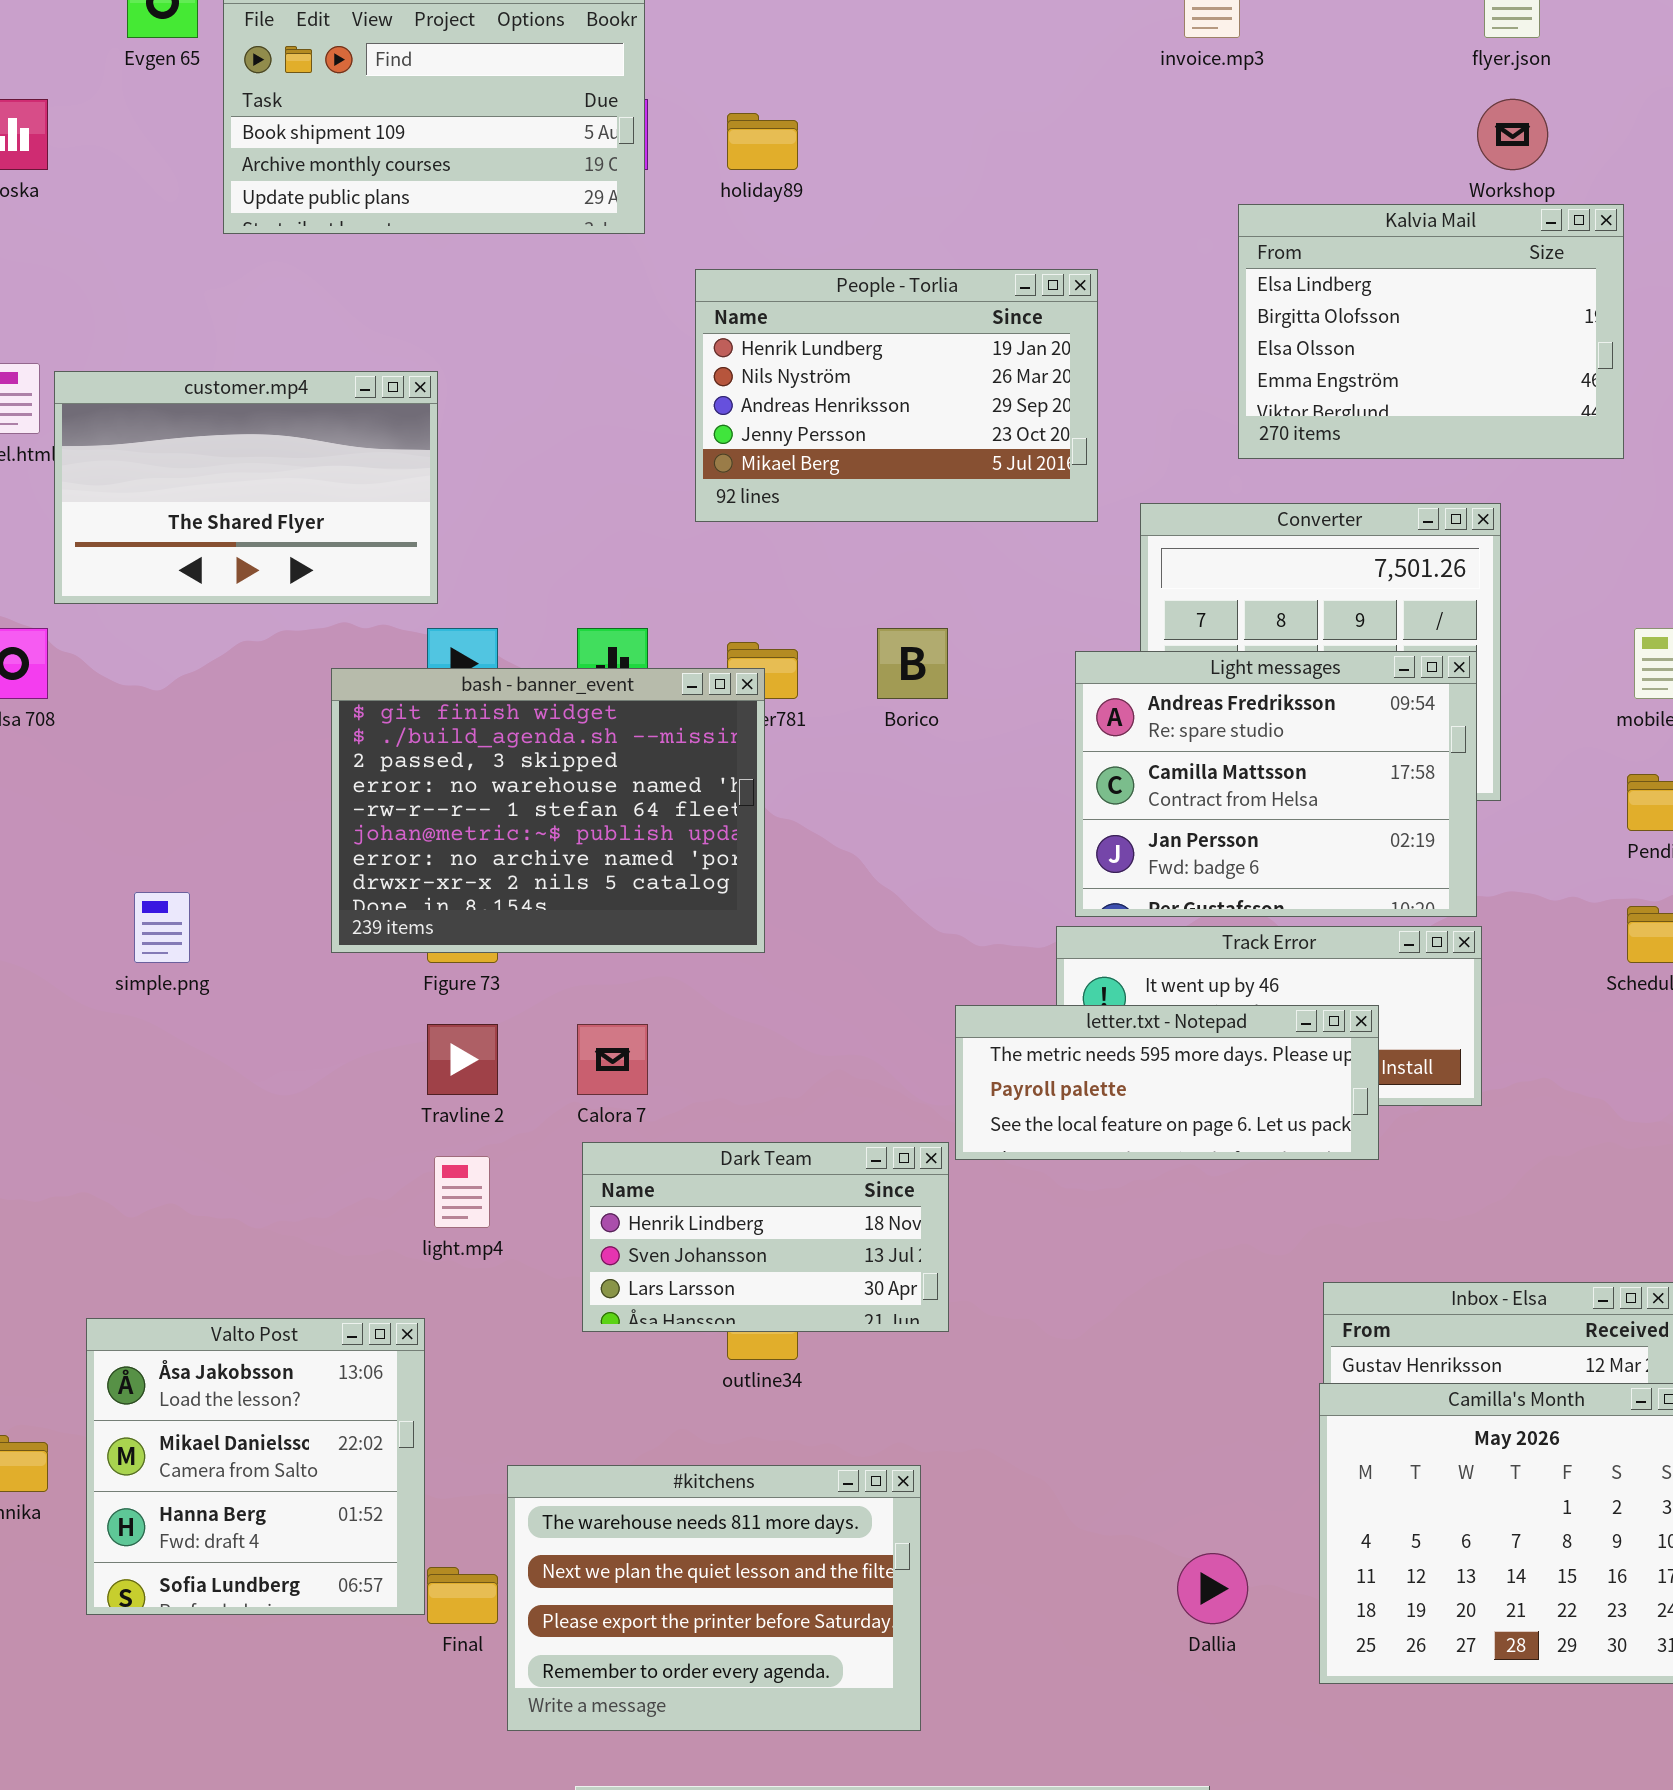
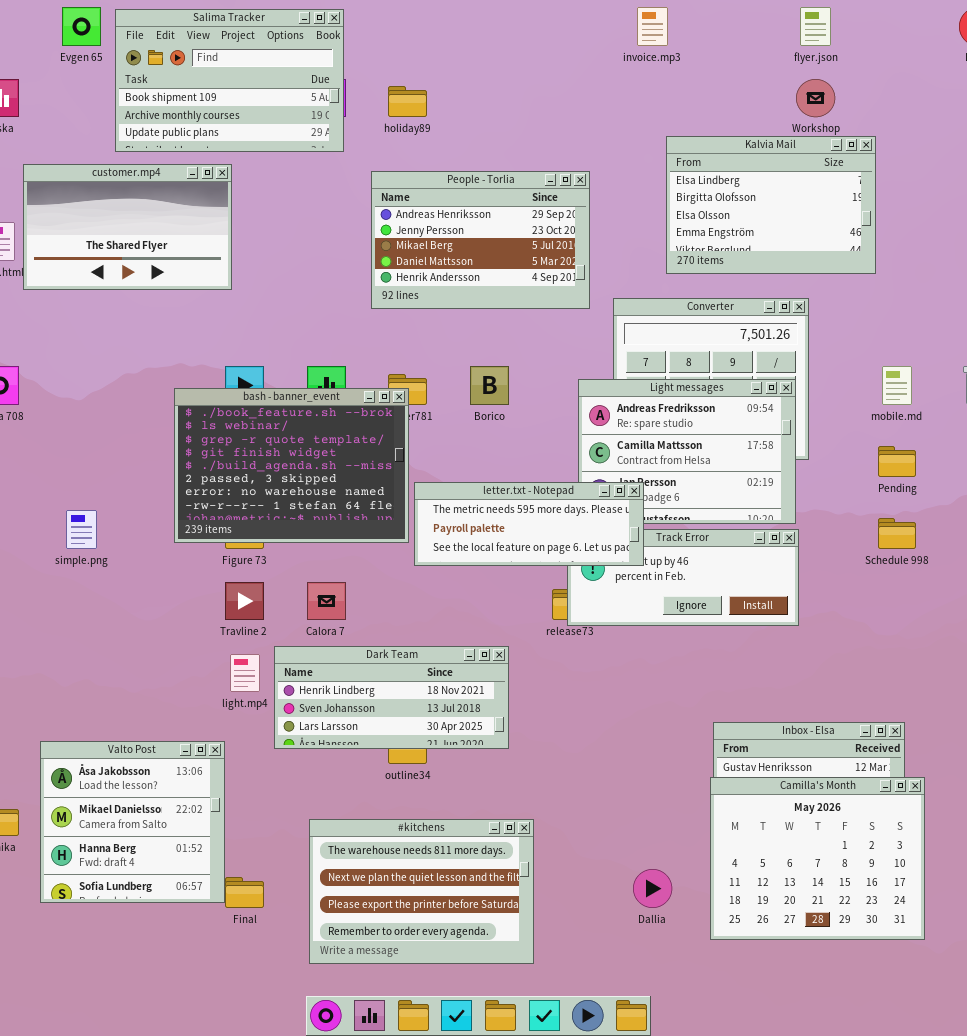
People - Torlia: [695,269,1098,522] -> [371,171,590,309], scrolled down 2 rows
customer.mp4: [54,371,438,604] -> [23,164,232,290], moved
bash - banner_event: [331,668,765,953] -> [174,388,409,543], scrolled up 3 rows
letter.txt - Notepad: [955,1005,1379,1160] -> [414,482,644,566], moved
Dark Team: [582,1142,949,1332] -> [274,646,509,749], resized
#kitchens: [507,1465,921,1731] -> [309,819,534,964], moved

